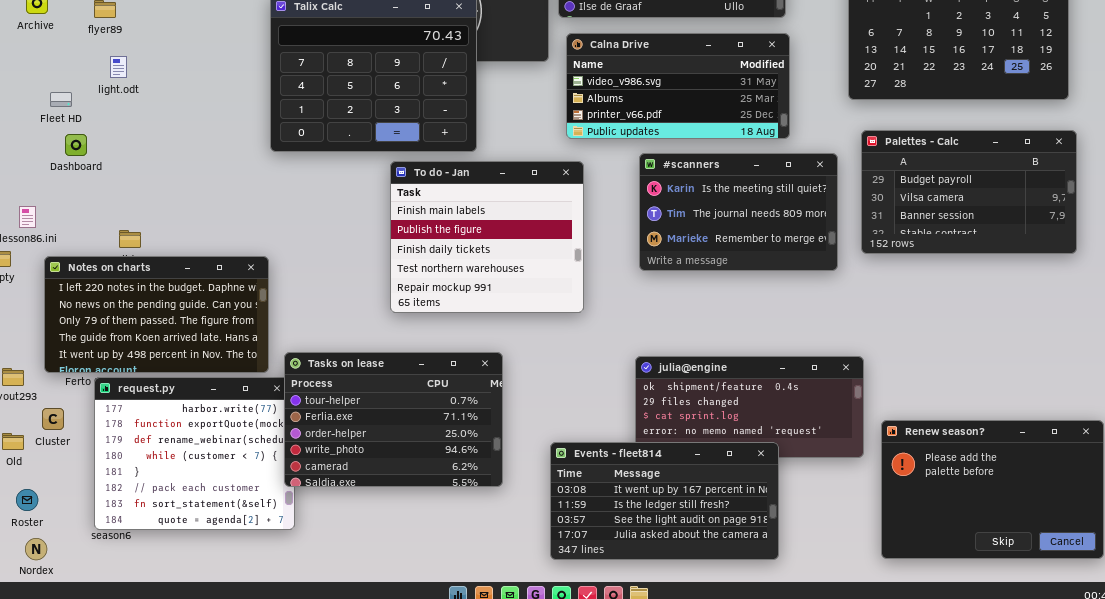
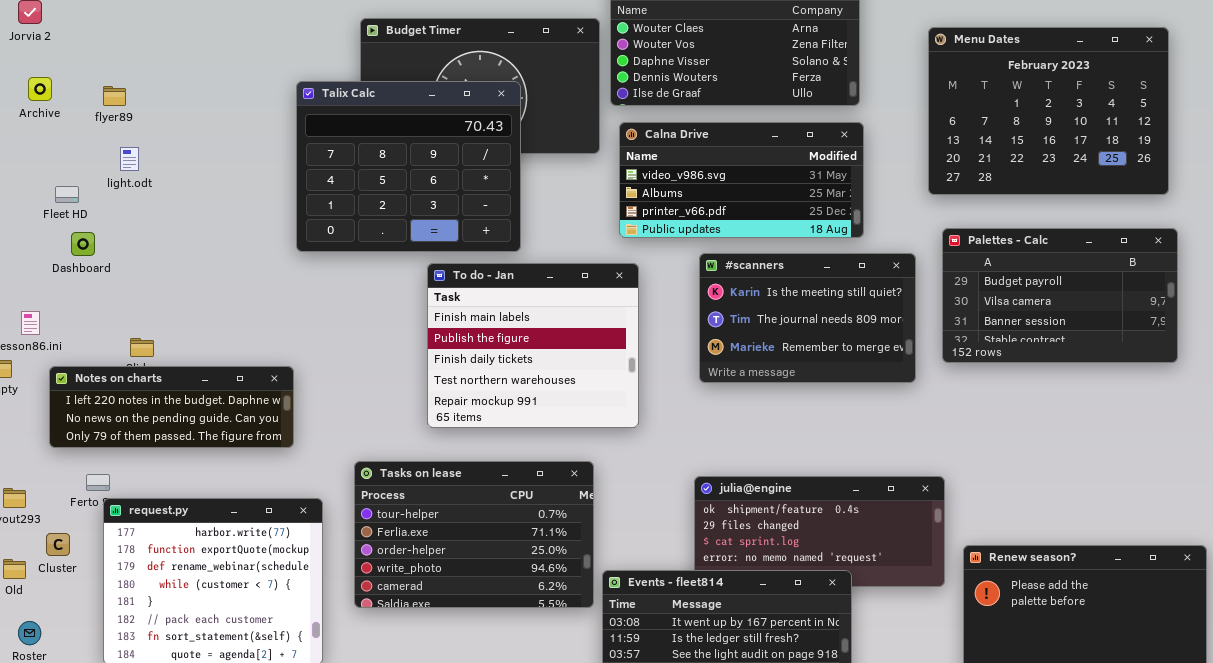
Notes on charts: [44,256,269,373] -> [49,366,294,448], resized
Tasks on lease: [284,352,503,487] -> [354,461,594,608], moved

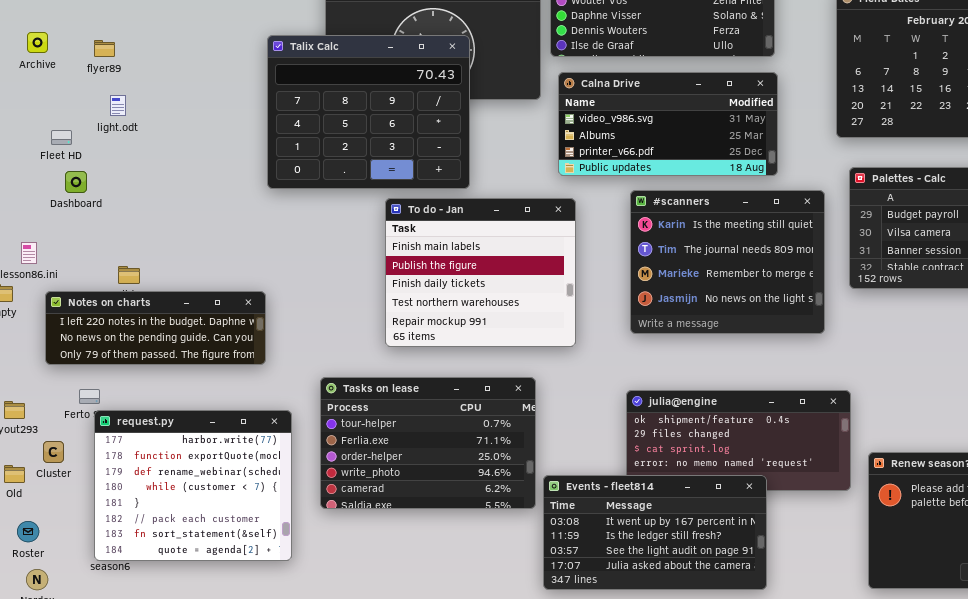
#scanners: [699,253,916,383] -> [630,190,825,334], resized

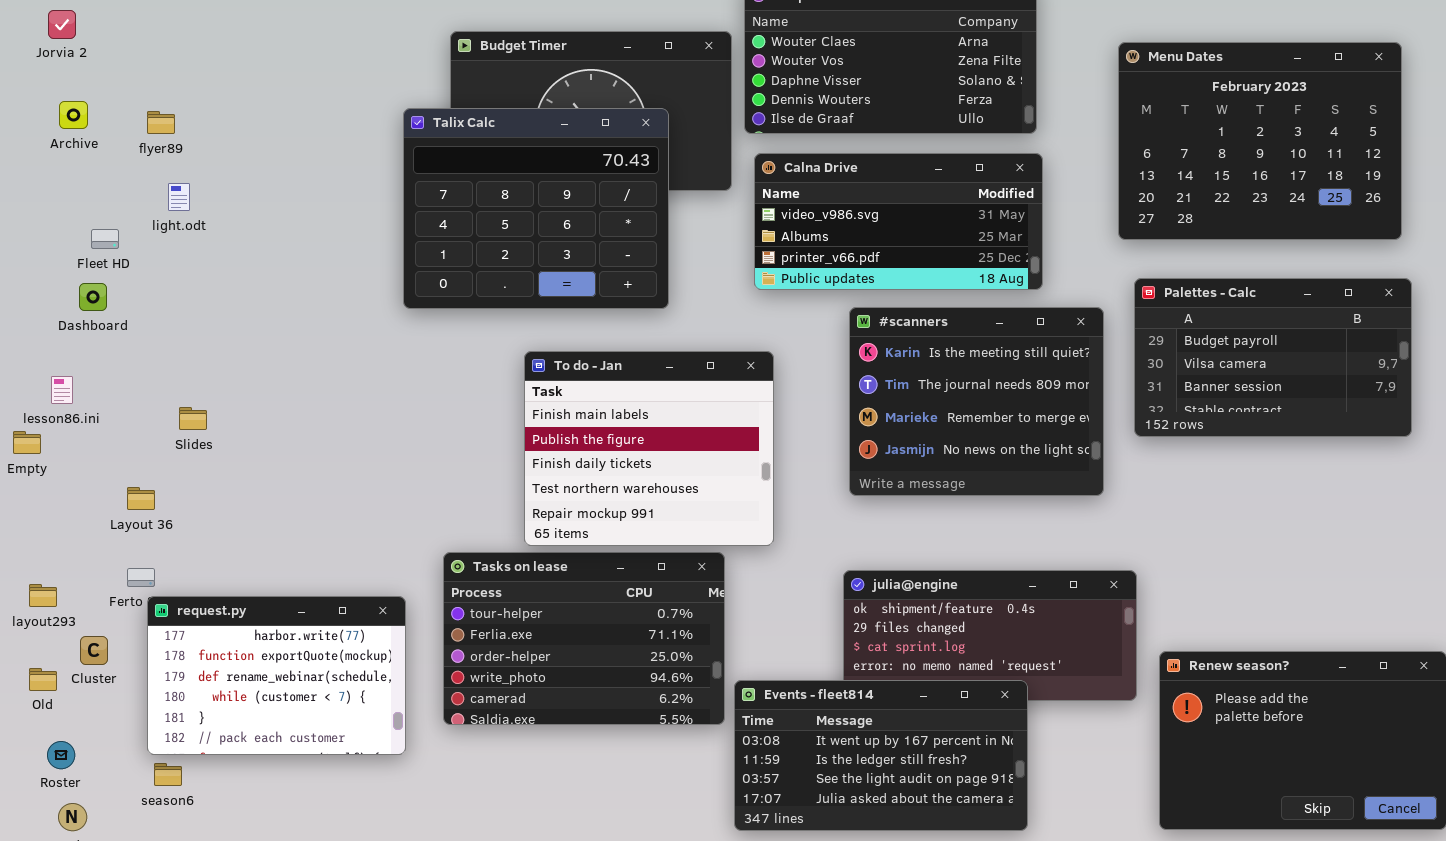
Talix Calc: [267,35,470,189] -> [403,108,669,309], moved
Dashboard: [65,171,87,193] -> [79,283,107,311], moved
To do - Jan: [385,198,576,347] -> [524,351,774,546], moved
Notes on charts: [45,291,266,365] -> none, closed
request.py: [94,410,292,561] -> [147,596,406,755], resized

